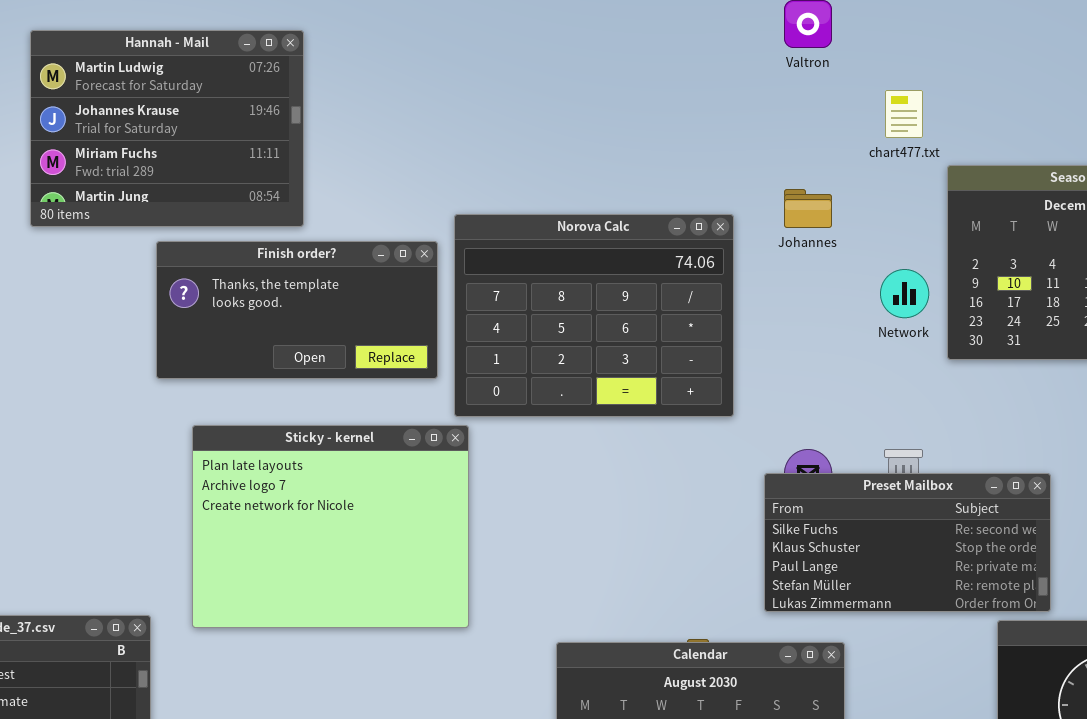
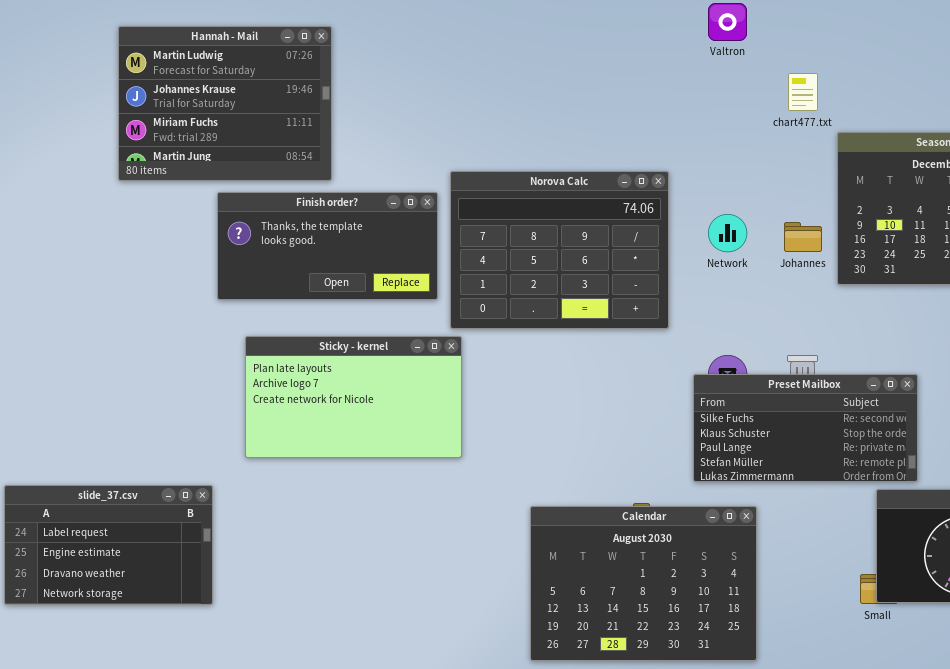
Johannes: [784,189,832,228] -> [784,222,822,252], moved
Network: [880,269,929,318] -> [708,214,747,252], moved
Sticky - kernel: [192,425,469,628] -> [245,336,462,458], resized

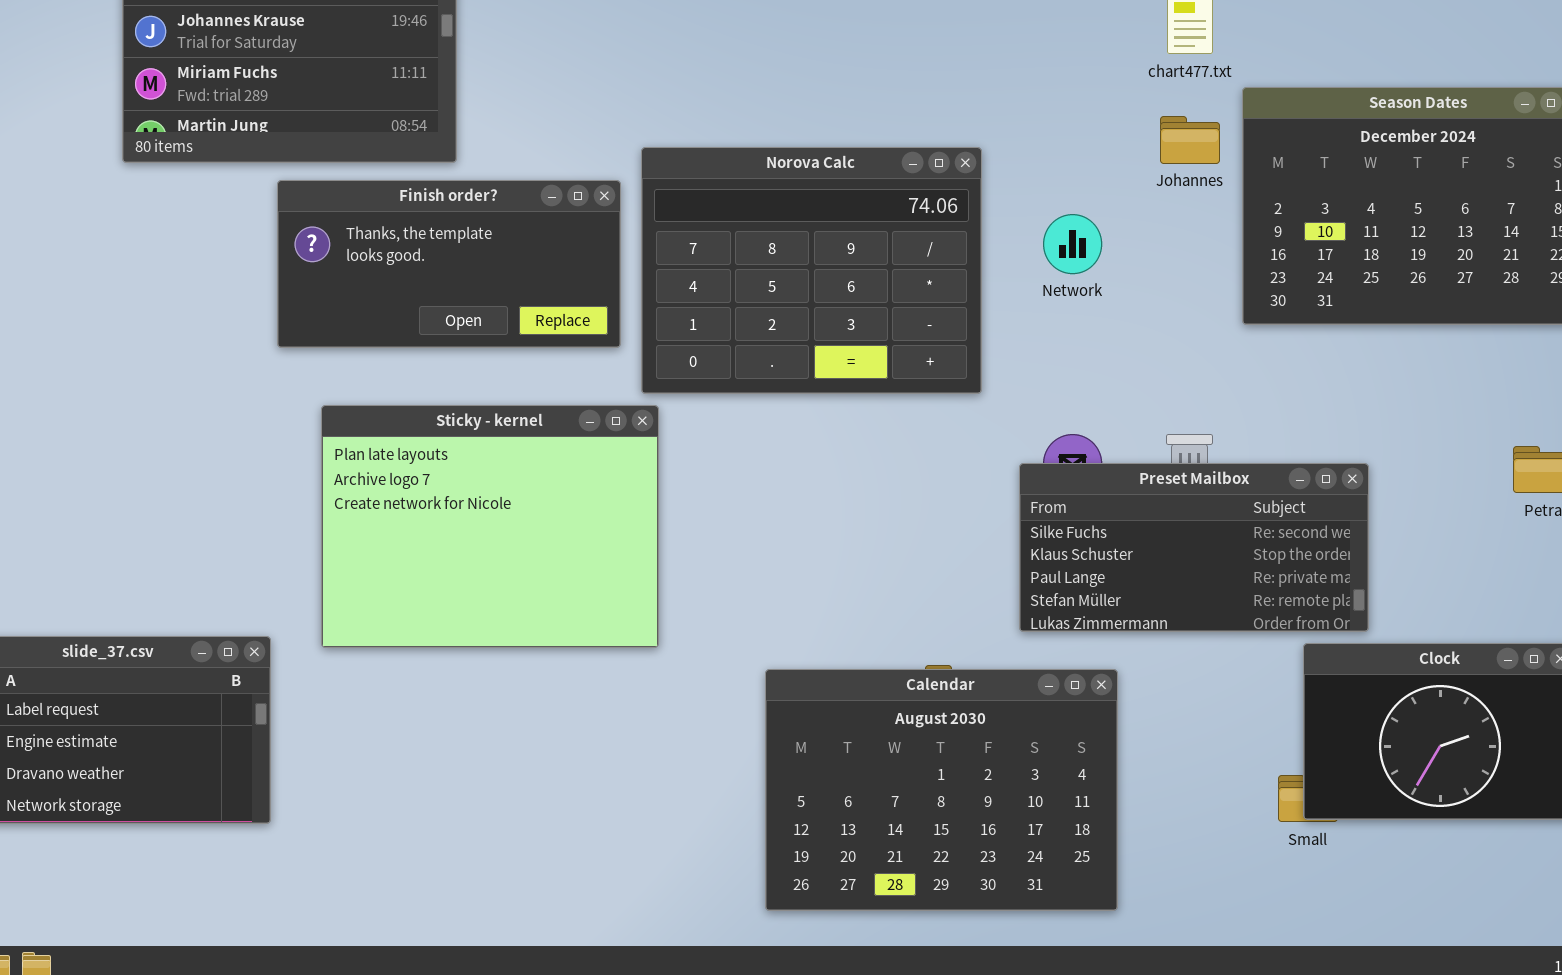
Johannes: [784,222,822,252] -> [1160,116,1220,164], moved
Sticky - kernel: [245,336,462,458] -> [321,405,659,648], resized

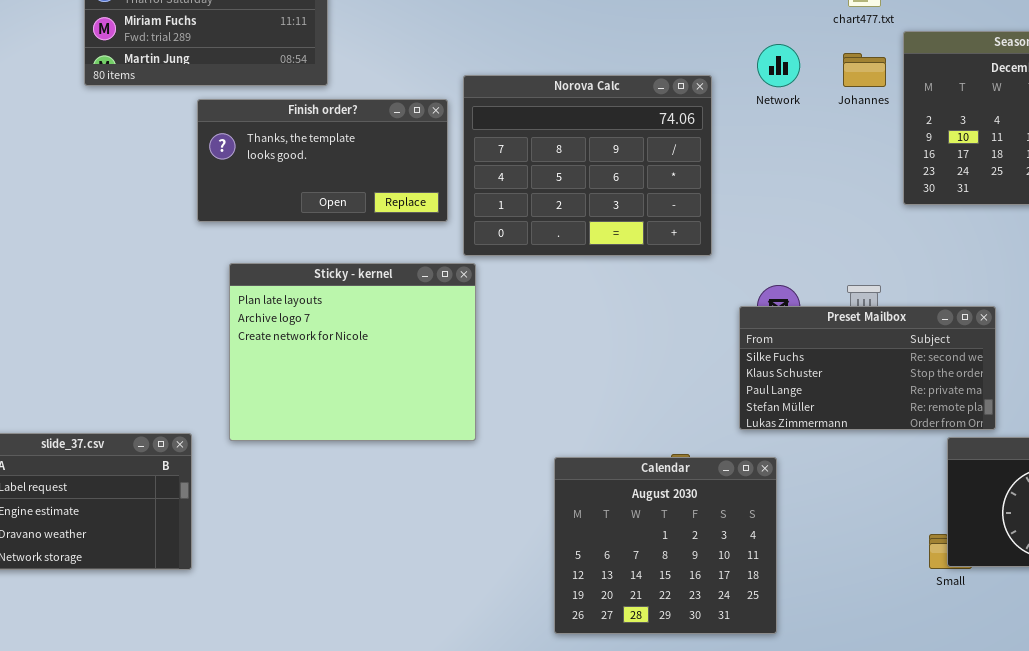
Network: [1043,214,1102,274] -> [757,44,800,87], moved
Calendar: [765,669,1118,911] -> [554,457,777,634], resized

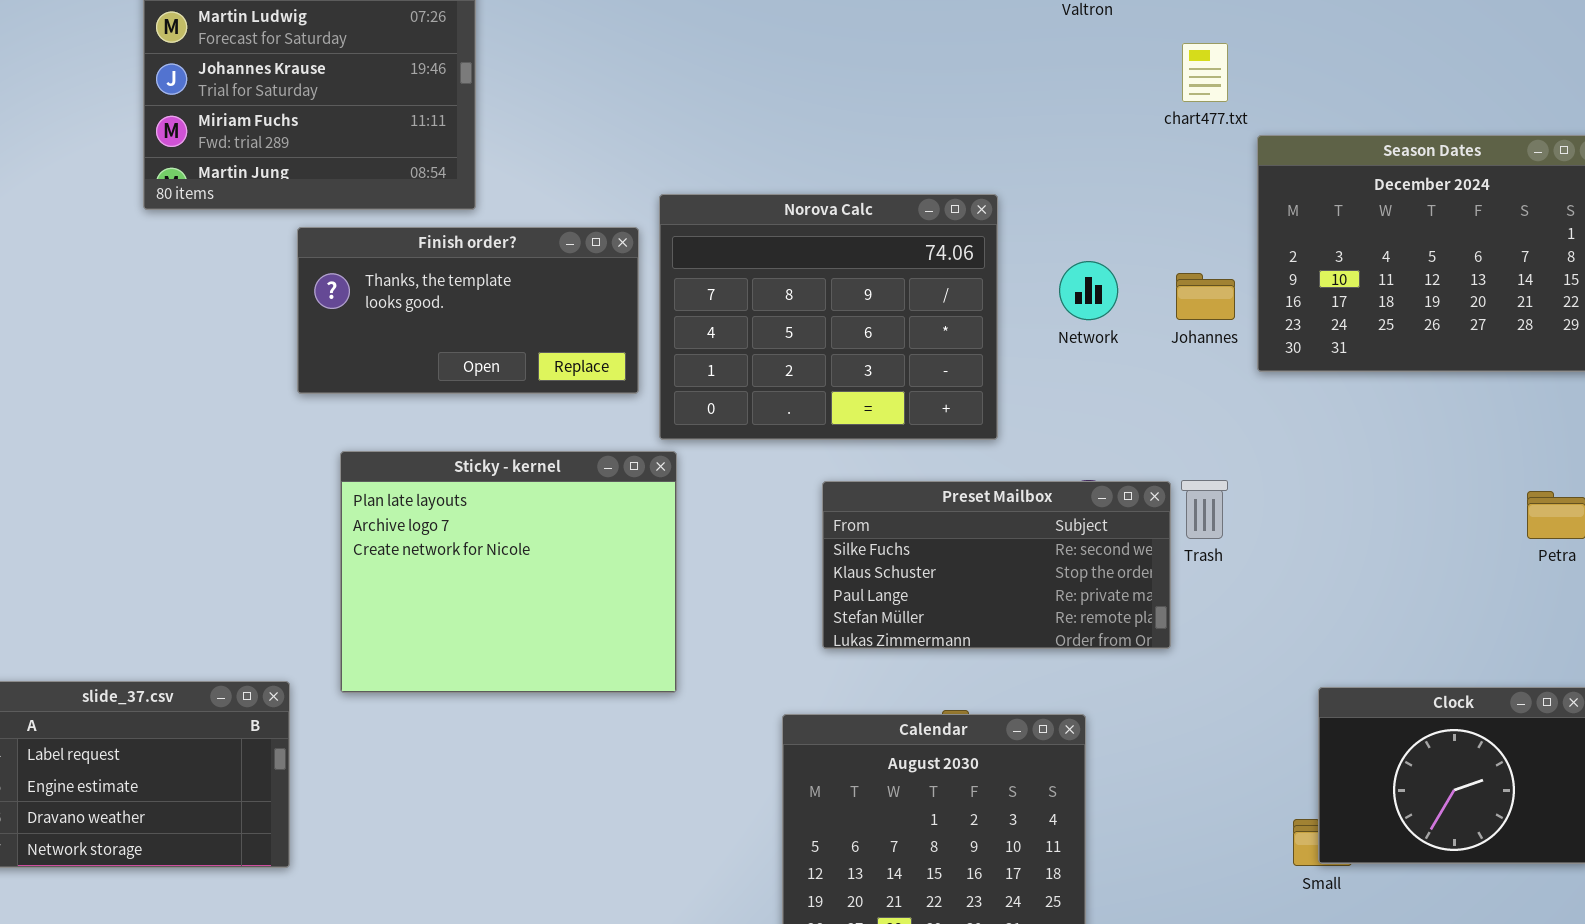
Network: [757,44,800,87] -> [1059,261,1118,320], moved
Johannes: [843,53,886,87] -> [1176,273,1235,320], moved
Preset Mailbox: [739,306,996,430] -> [822,481,1171,649], moved

